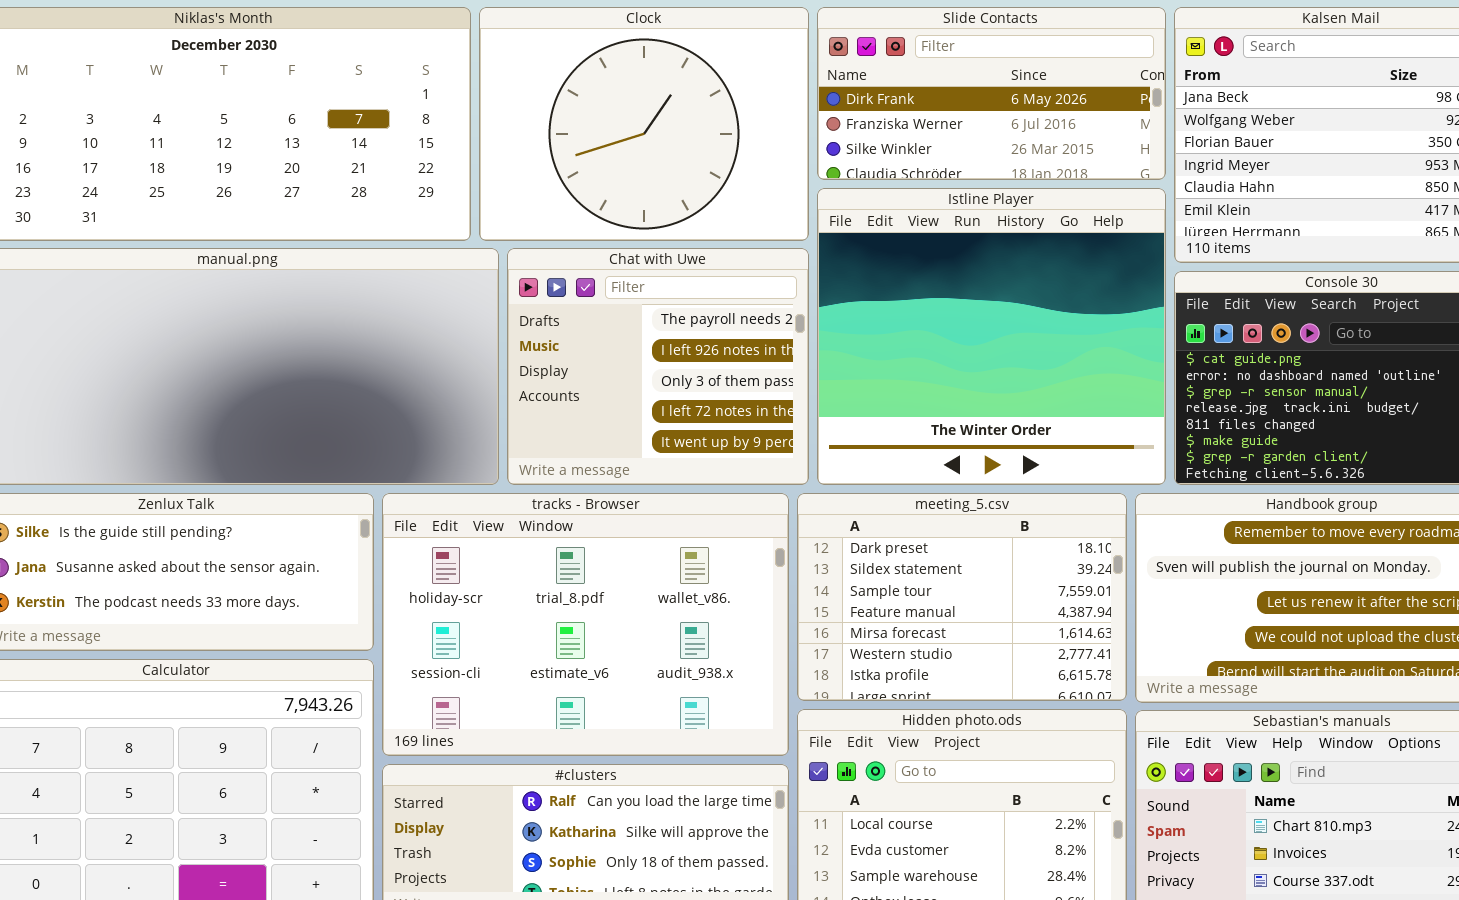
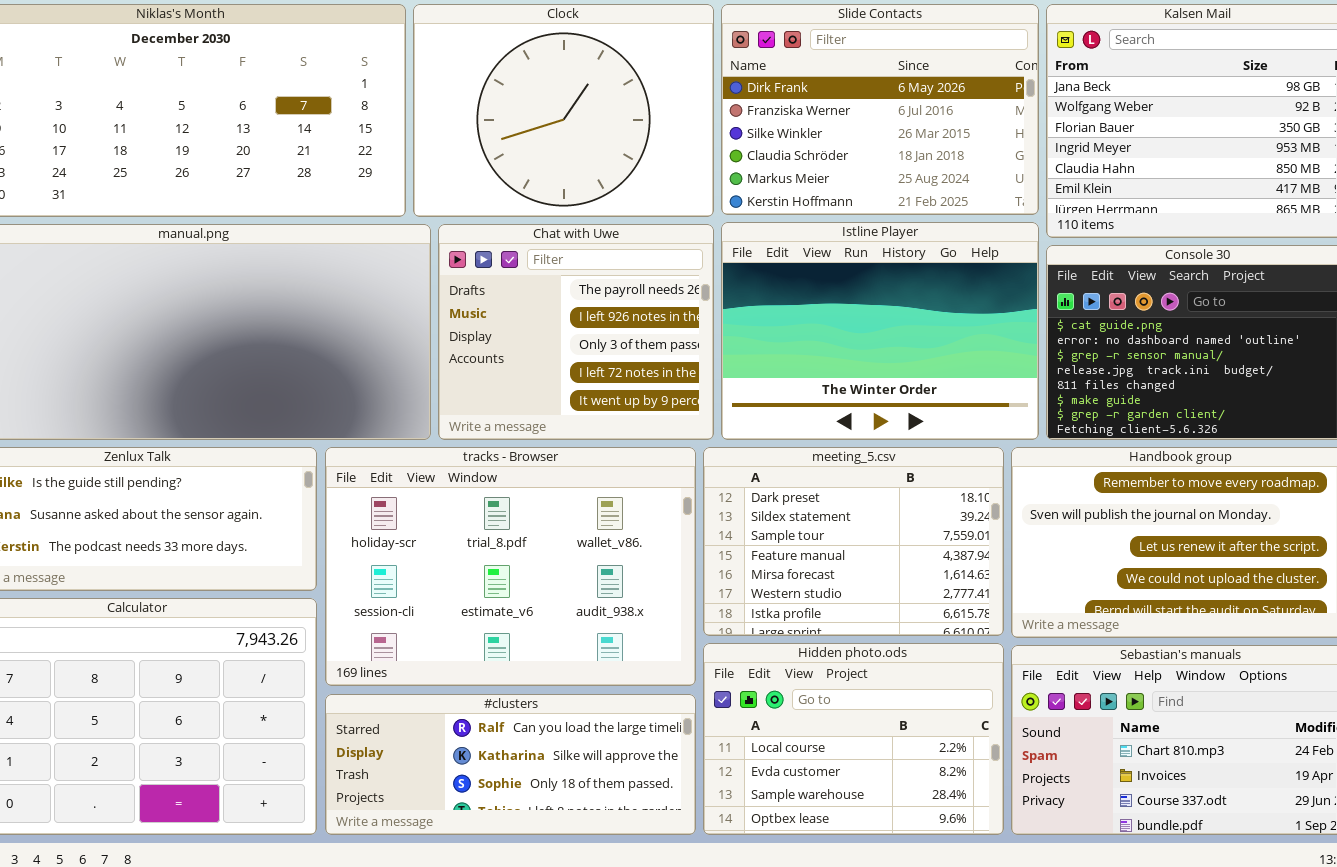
Slide Contacts: [817,7,1166,180] -> [721,4,1039,215], resized
Istline Player: [817,188,1166,485] -> [721,222,1039,440], resized

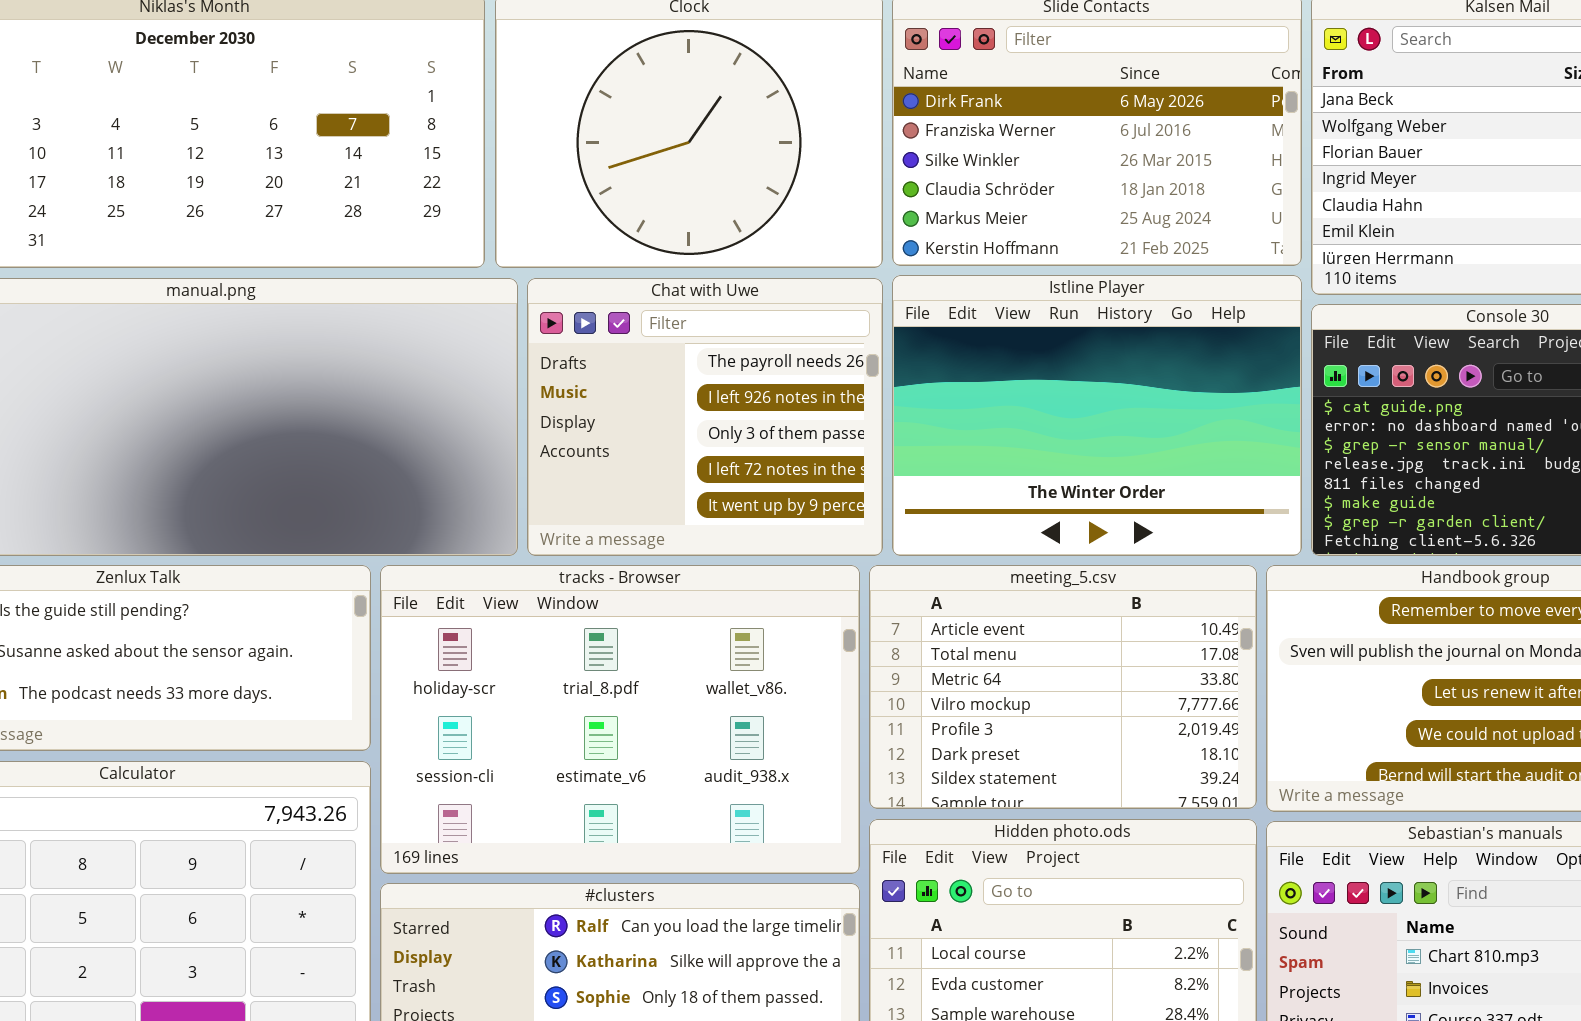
meeting_5.csv: [703,447,1004,636] -> [869,565,1257,809], scrolled up 5 rows

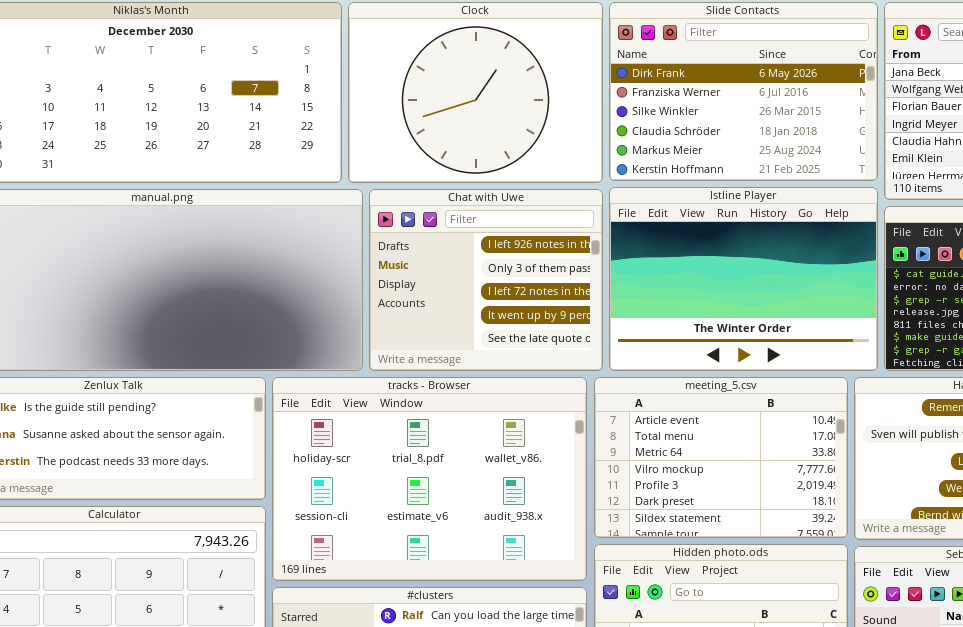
Chat with Uwe: [527,278,883,556] -> [369,189,603,371], scrolled down 1 row

